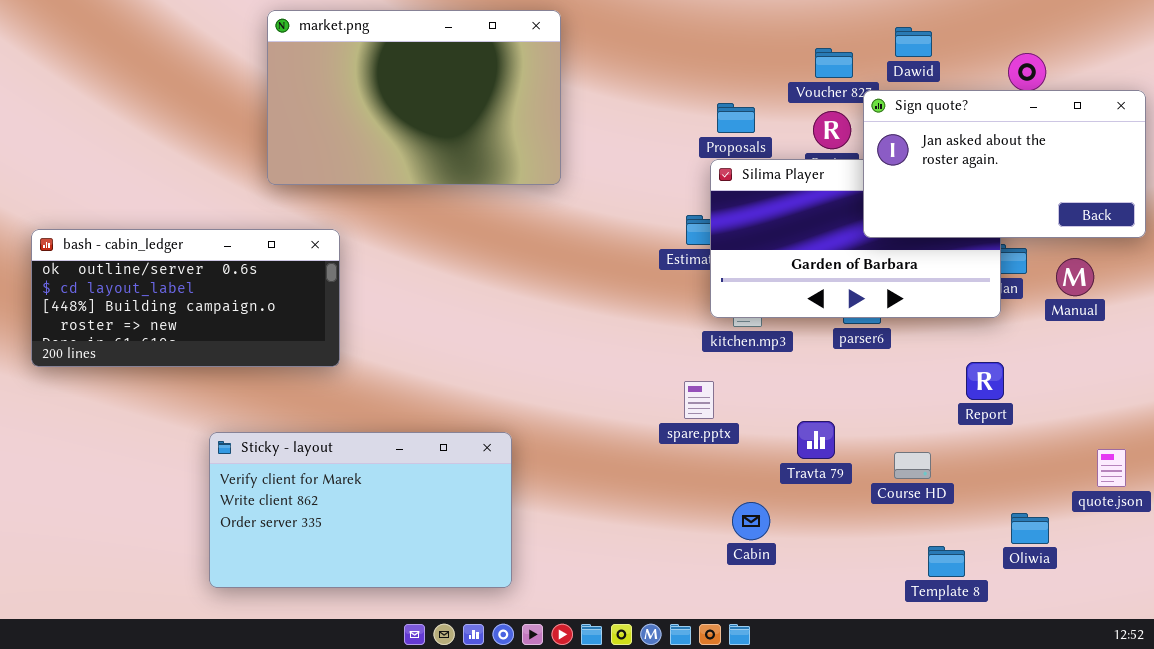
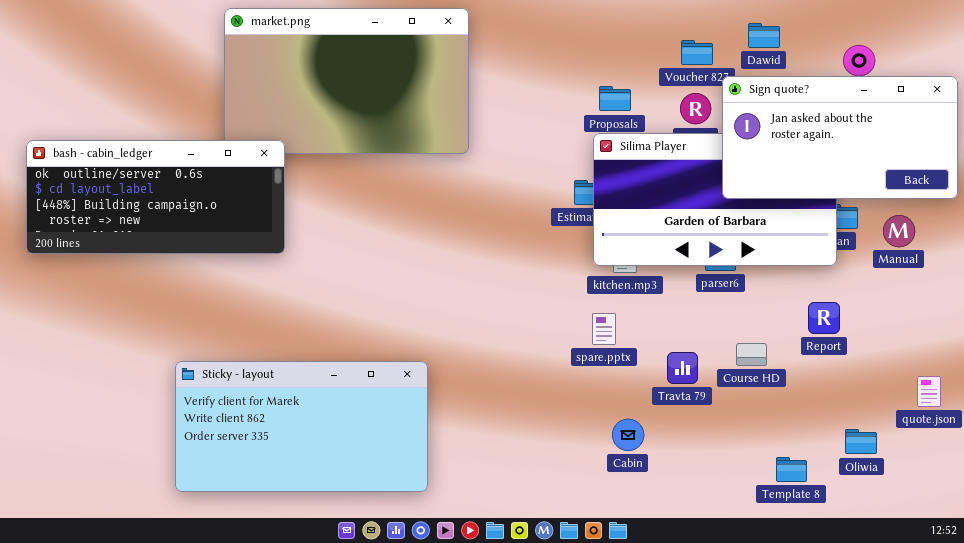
bash - cabin_ledger: [31,229,340,367] -> [26,140,285,254], moved
spare.pptx: [684,381,714,419] -> [592,313,616,345], moved
Course HD: [894,452,931,479] -> [736,343,767,366], moved

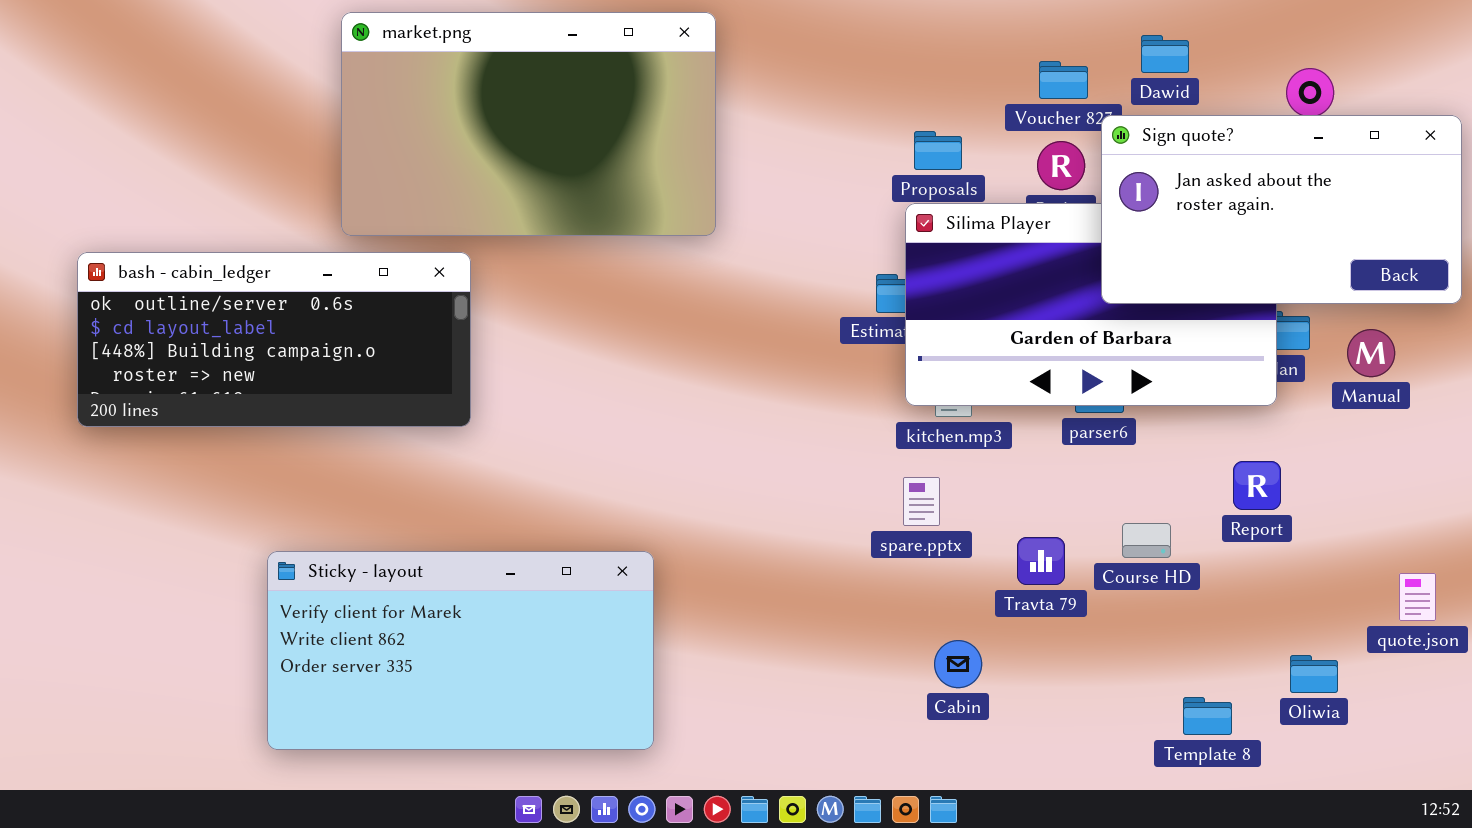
bash - cabin_ledger: [26,140,285,254] -> [77,252,471,427], moved

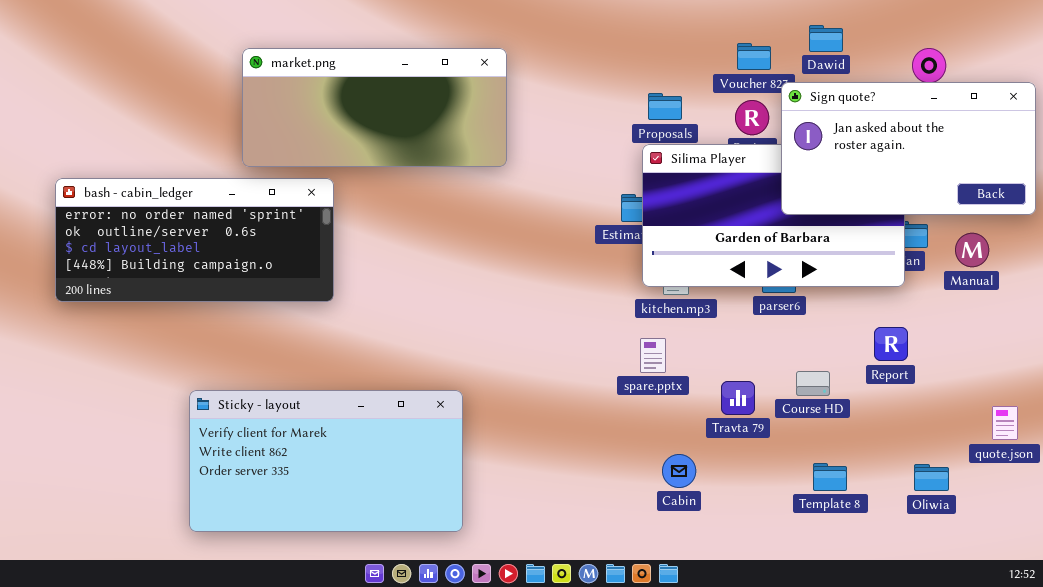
market.png: [341,12,716,236] -> [242,48,507,167], resized
bash - cabin_ledger: [77,252,471,427] -> [55,178,334,302], scrolled up 1 row
Template 8: [1183,697,1232,735] -> [813,463,847,491], moved

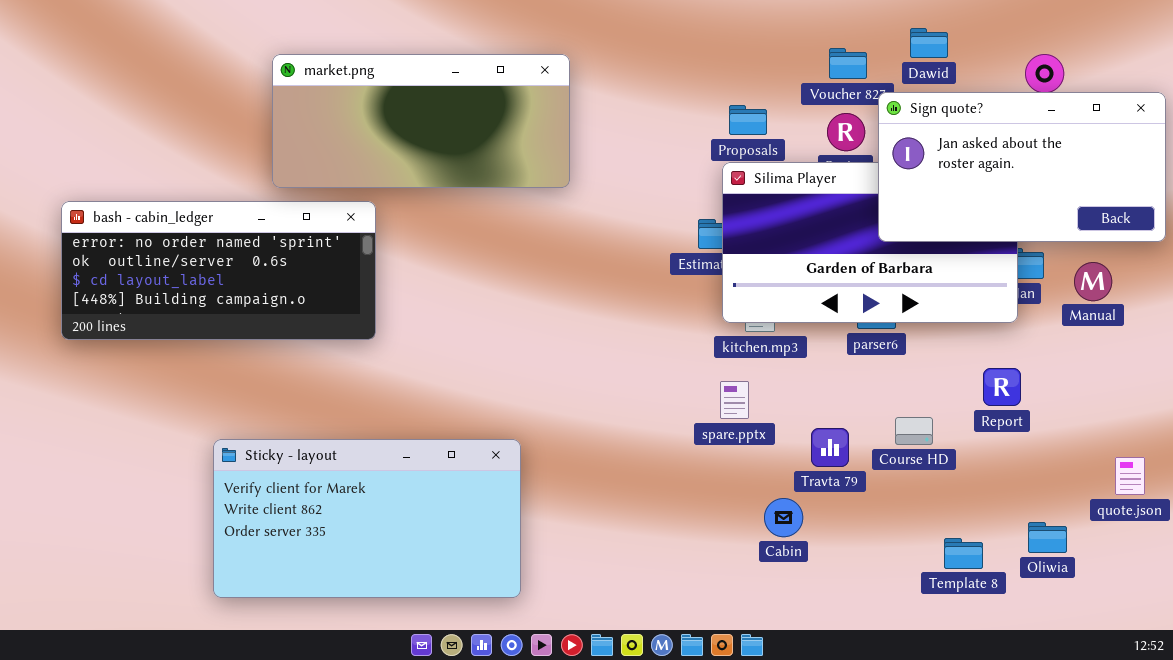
Cabin: [662,454,696,488] -> [764,498,803,537], moved
Template 8: [813,463,847,491] -> [944,538,983,569], moved

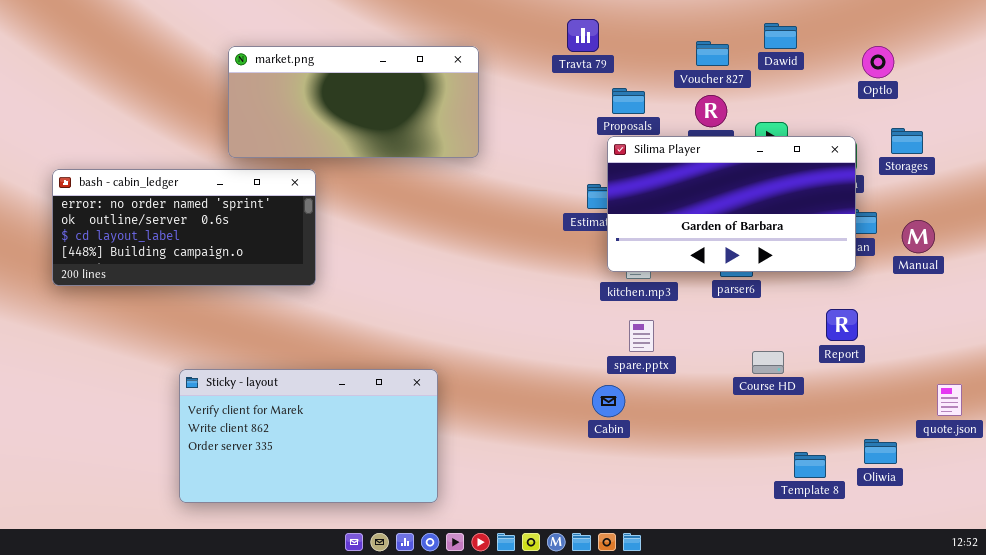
Sign quote?: [878,92,1166,242] -> none, closed
spare.pptx: [720,381,749,419] -> [629,320,654,352], moved
Travta 79: [811,428,849,467] -> [567,19,599,52], moved
Cabin: [764,498,803,537] -> [592,385,625,417], moved

